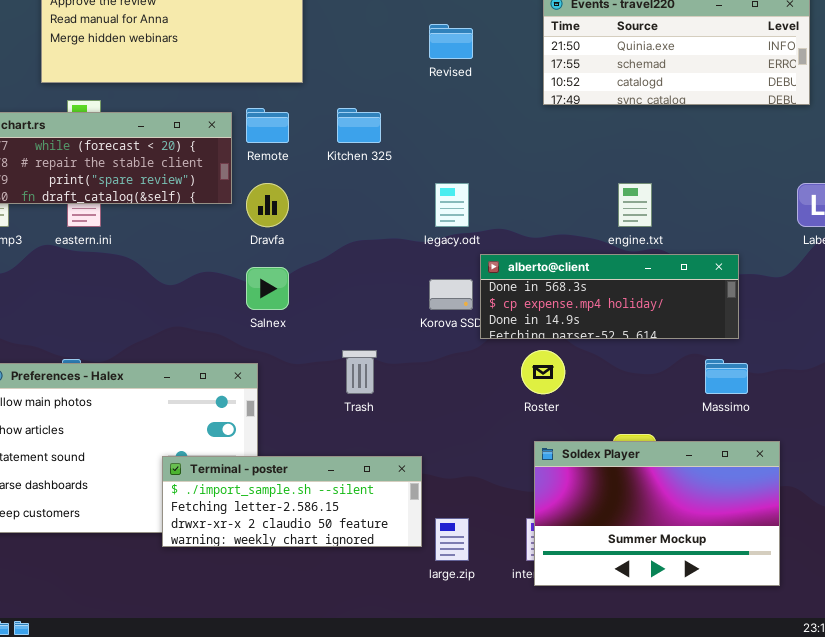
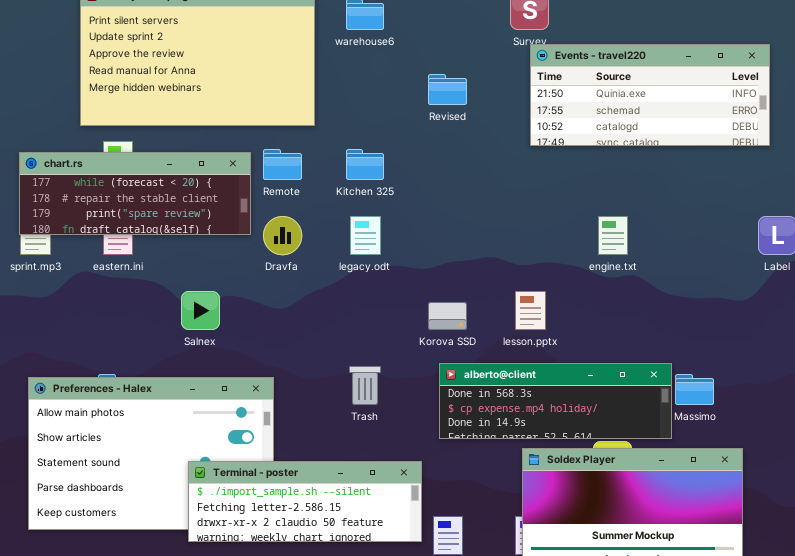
legacy.odt: [435,183,469,227] -> [350,216,381,255], moved
alberto@client: [480,254,739,339] -> [439,363,672,439], moved
Salnex: [246,267,289,310] -> [181,291,220,330], moved

